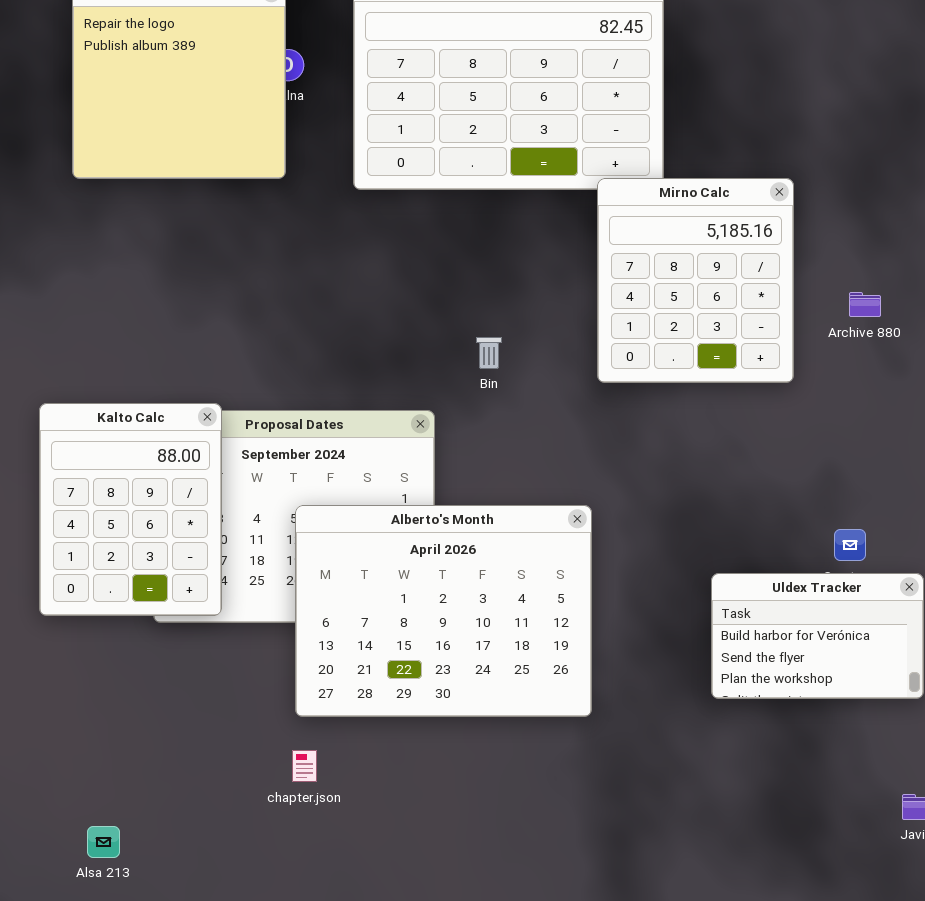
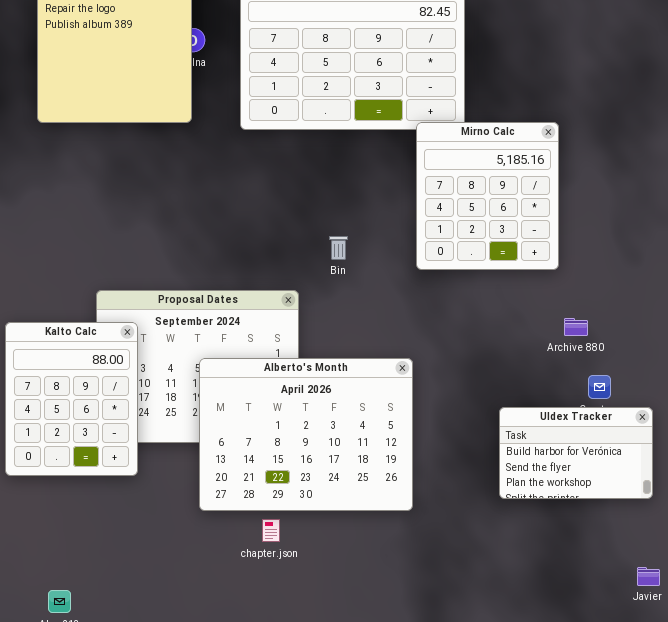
Archive 880: [849,292,881,317] -> [564,318,588,336], moved
Kalto Calc: [39,403,222,616] -> [5,322,138,476], moved
chapter.json: [292,750,317,782] -> [262,519,280,542], moved

